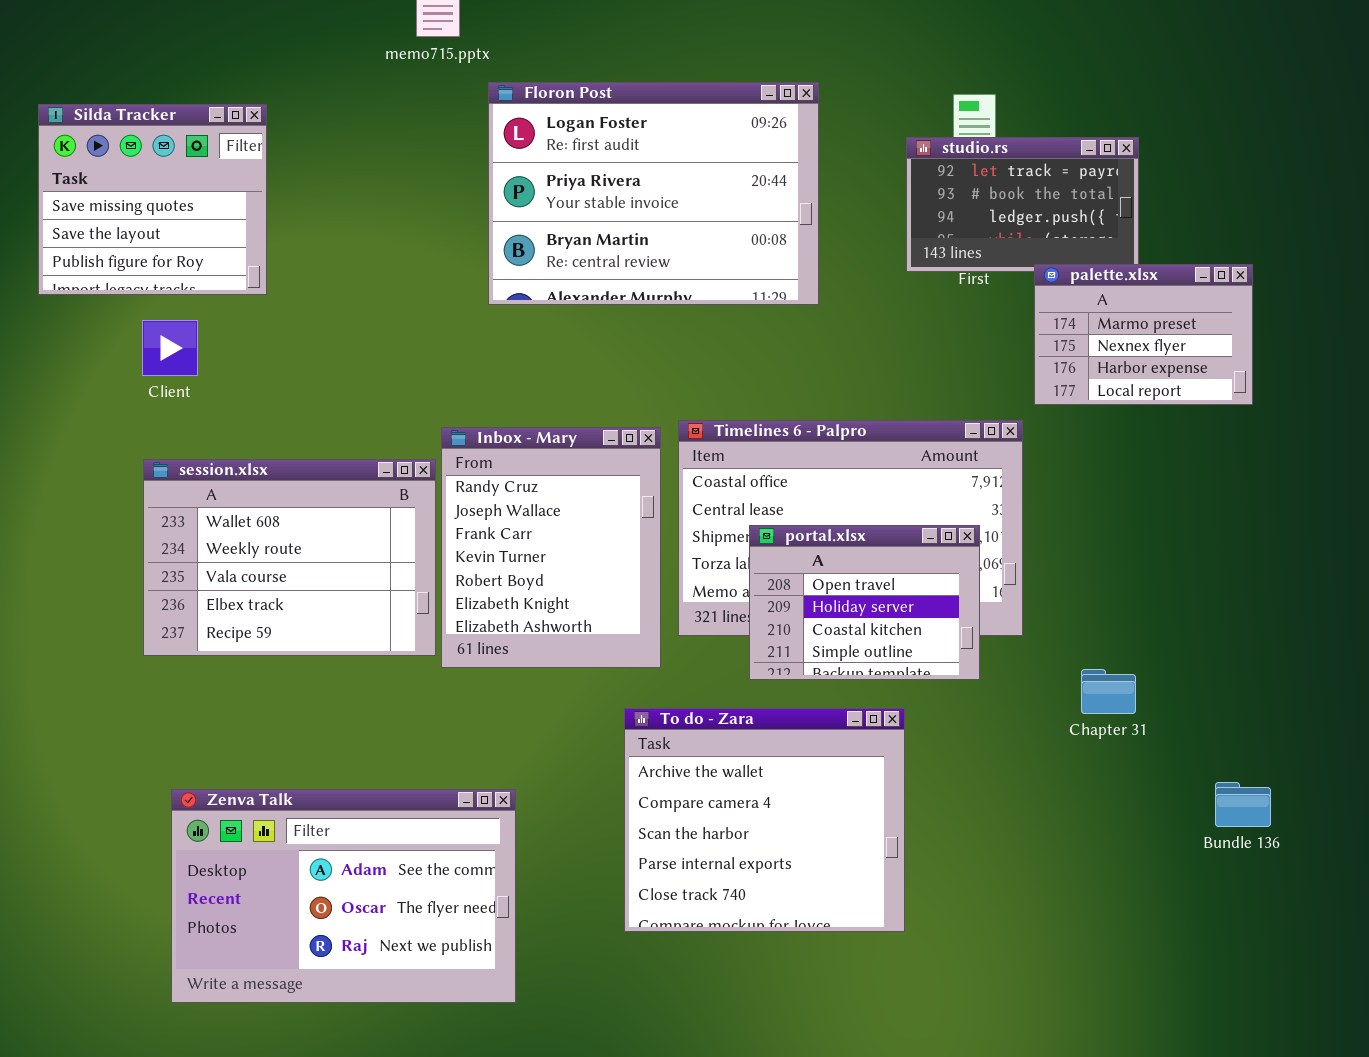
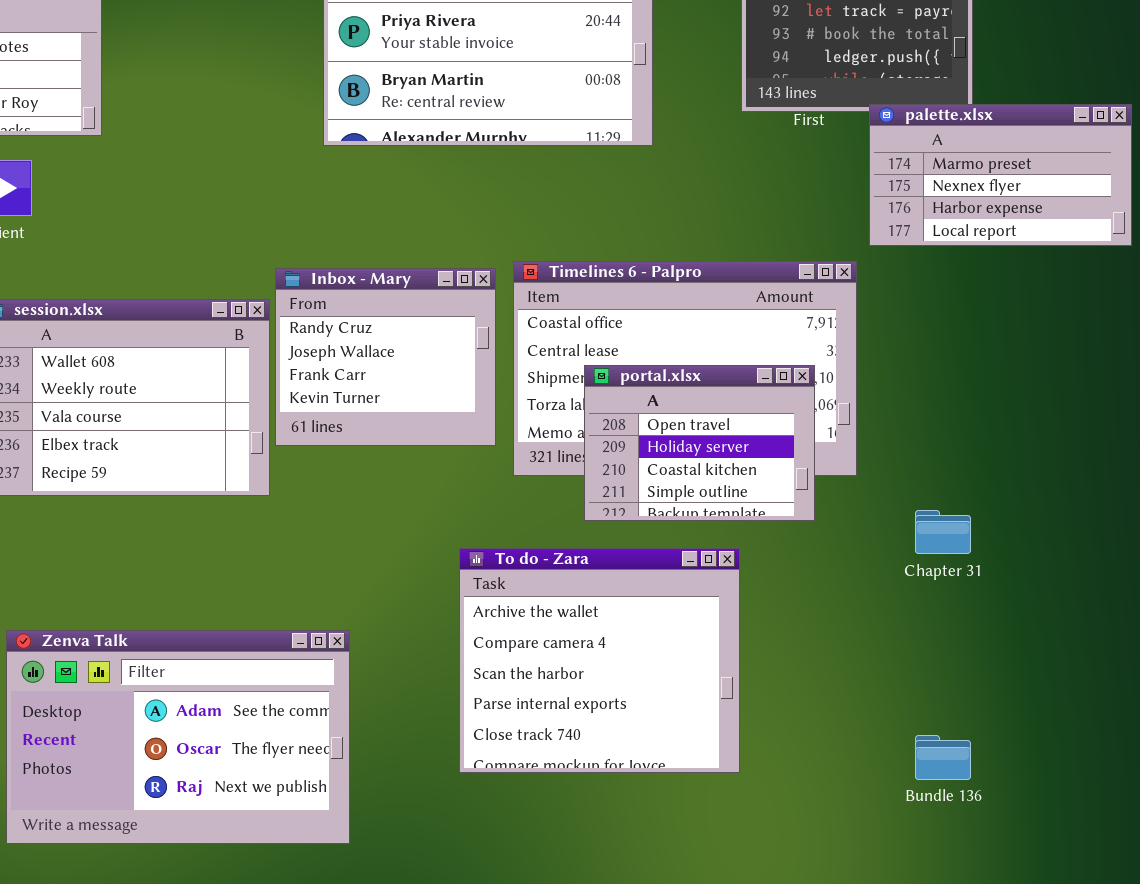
palette.xlsx: [1034,264,1253,405] -> [869,104,1132,246], resized
Inbox - Mary: [441,427,661,668] -> [275,268,496,446], resized
Bundle 136: [1215,782,1271,827] -> [915,735,971,780], moved

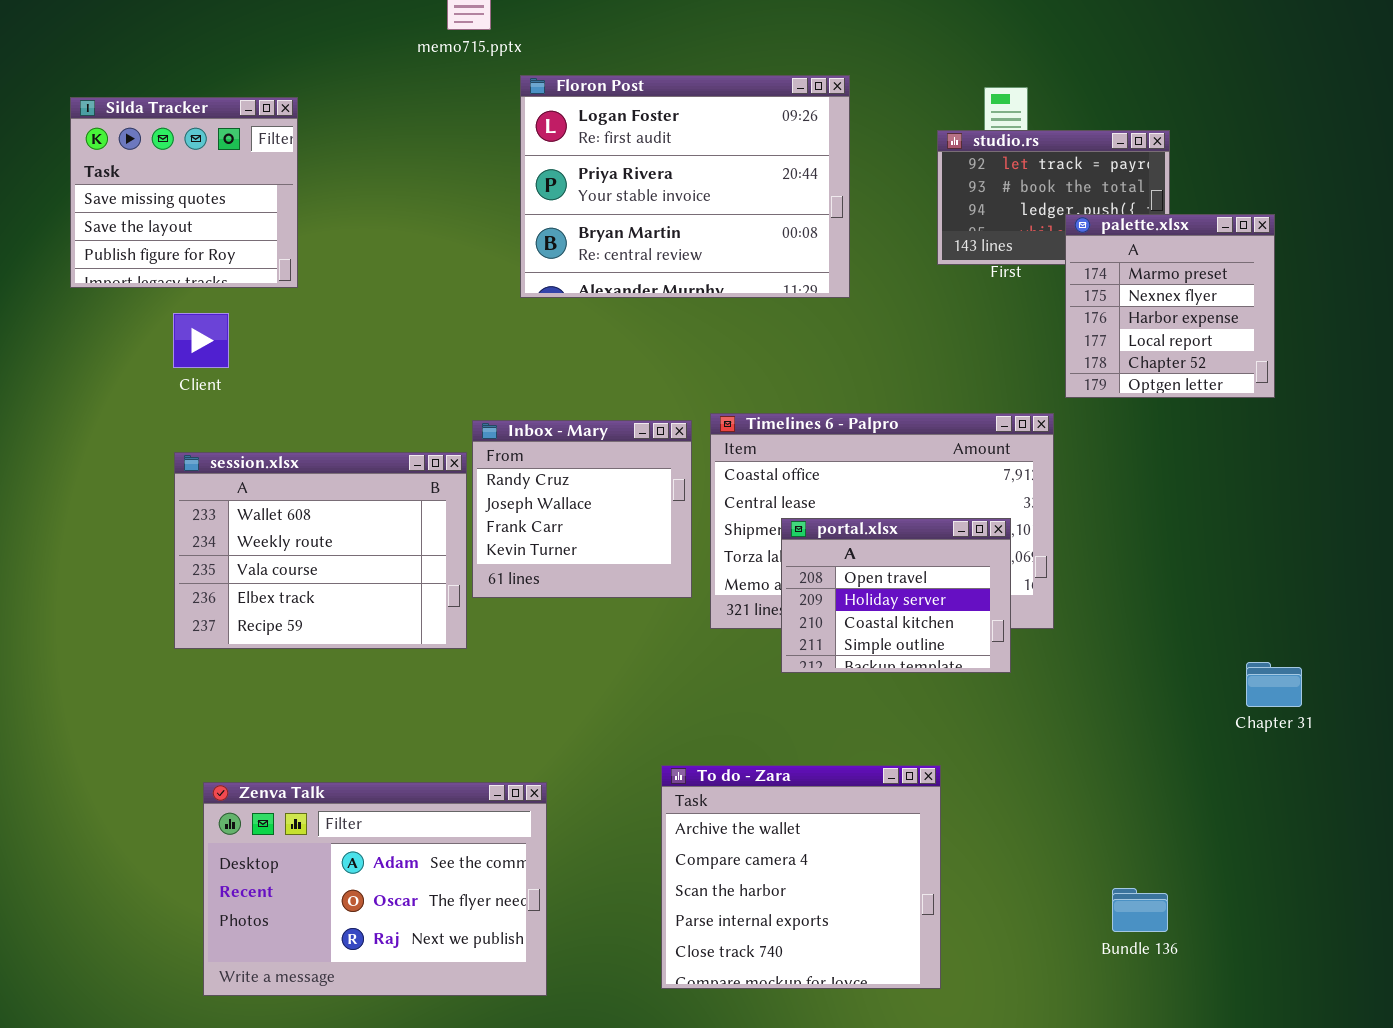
palette.xlsx: [869,104,1132,246] -> [1065,214,1275,398], resized
Chapter 31: [915,510,971,554] -> [1246,662,1302,707], moved
To do - Zara: [459,548,740,773] -> [661,765,941,989], moved

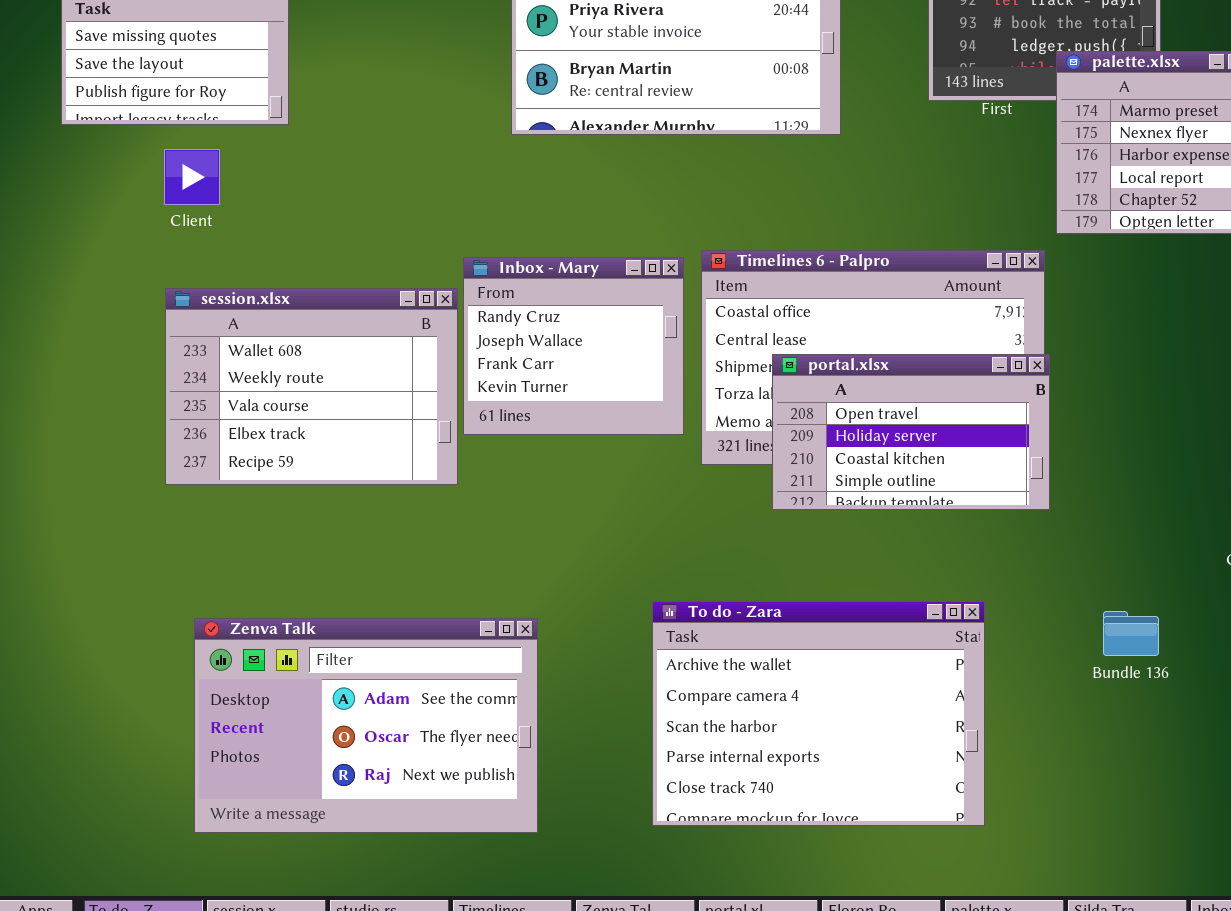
portal.xlsx: [781,518,1011,673] -> [772,354,1050,510], resized
To do - Zara: [661,765,941,989] -> [652,601,985,826], resized
Bundle 136: [1112,888,1168,932] -> [1103,611,1159,656], moved

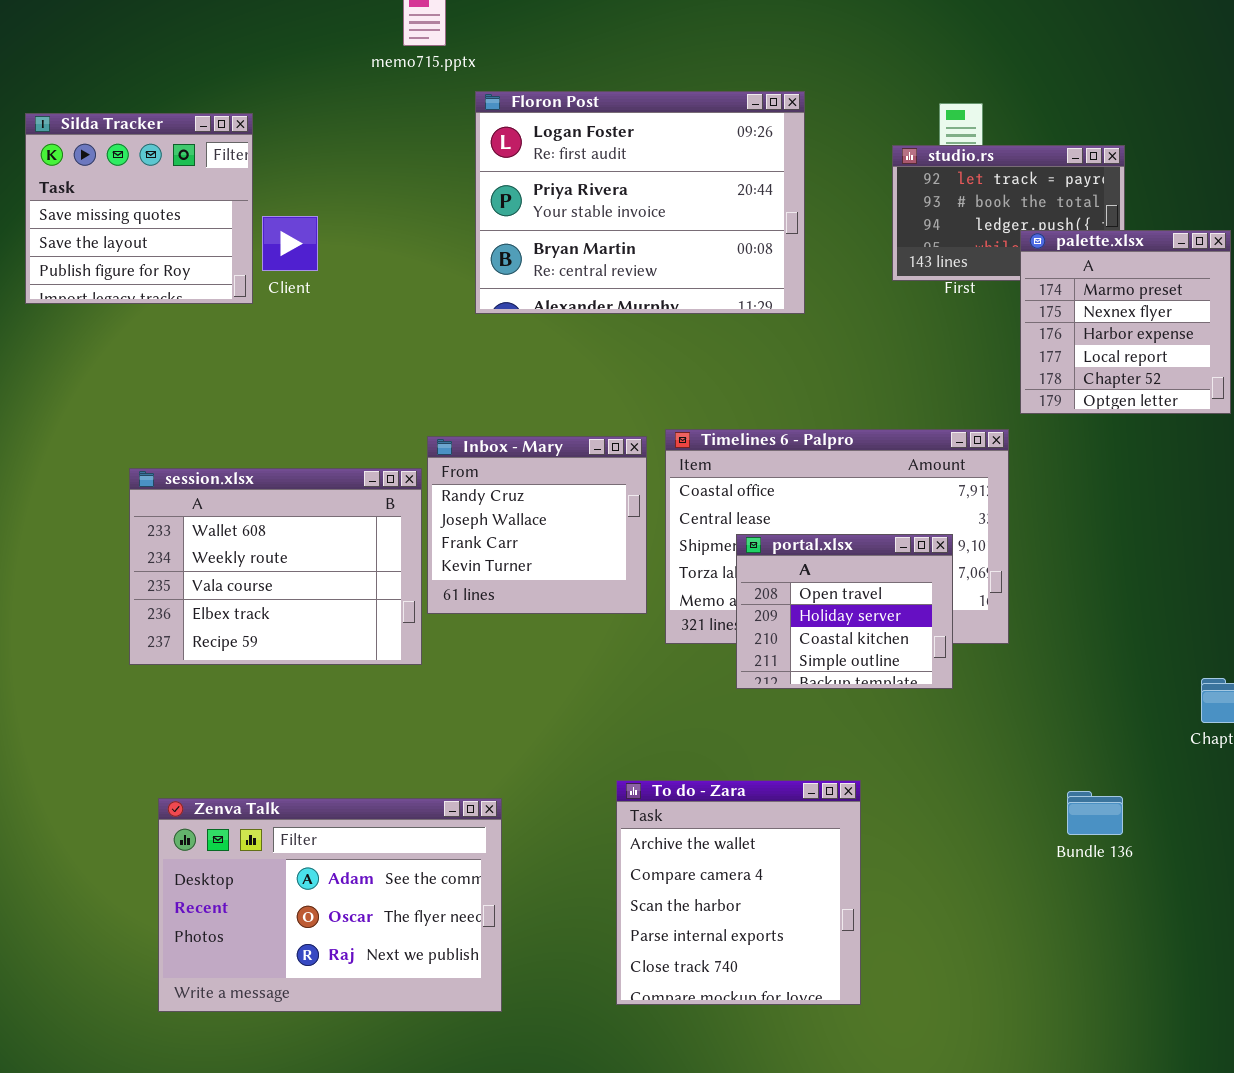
Client: [164,149,220,205] -> [262,216,318,271], moved
portal.xlsx: [772,354,1050,510] -> [736,534,953,689], resized
To do - Zara: [652,601,985,826] -> [616,780,861,1005], resized

